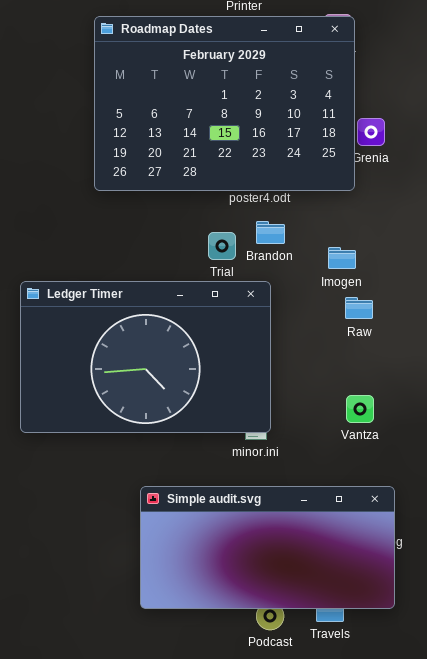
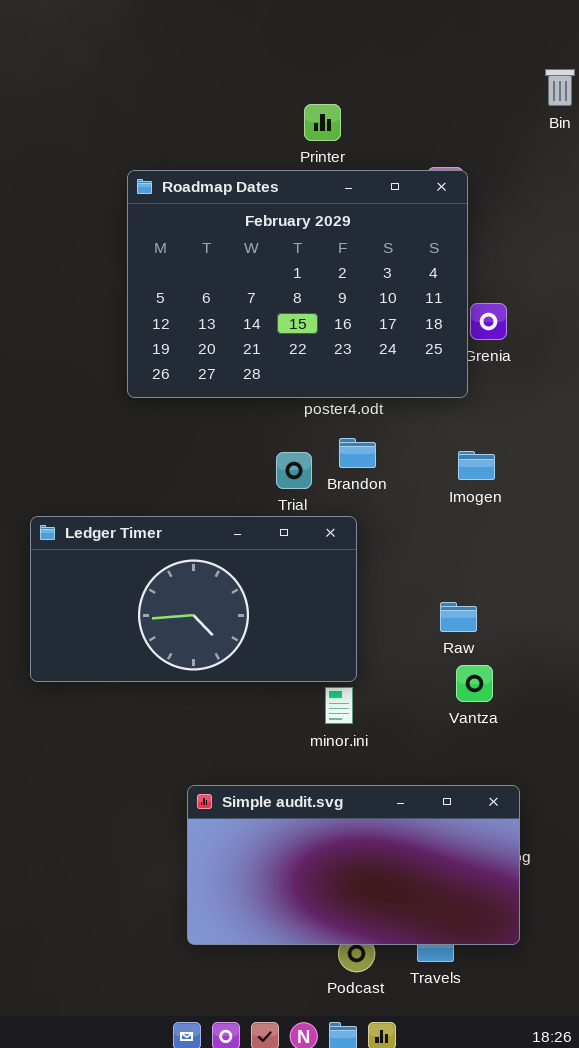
Imogen: [328,247,356,269] -> [458,451,495,480], moved
Ledger Timer: [20,281,271,433] -> [30,516,357,682], resized
Raw: [345,297,373,319] -> [440,602,477,632], moved

